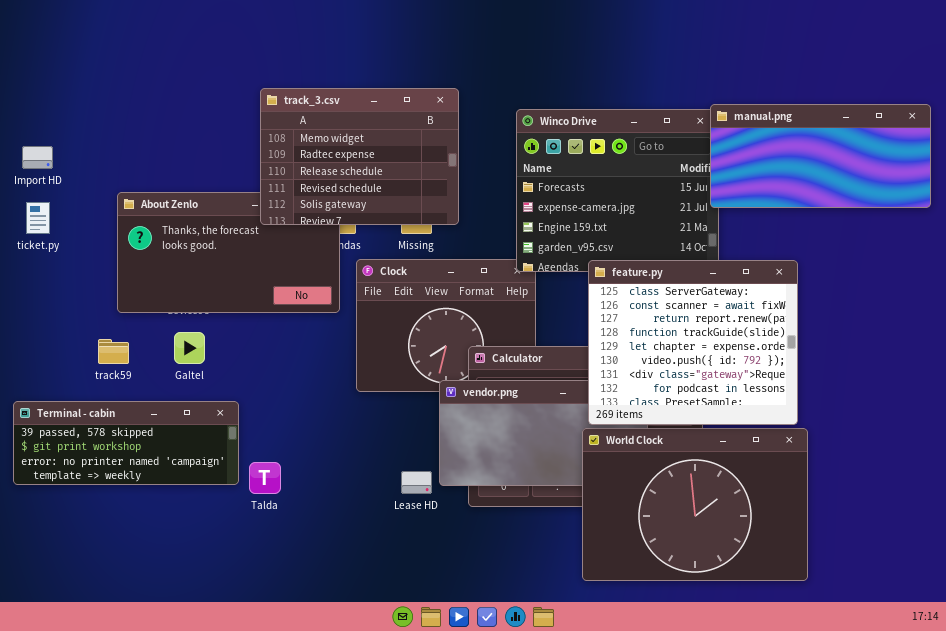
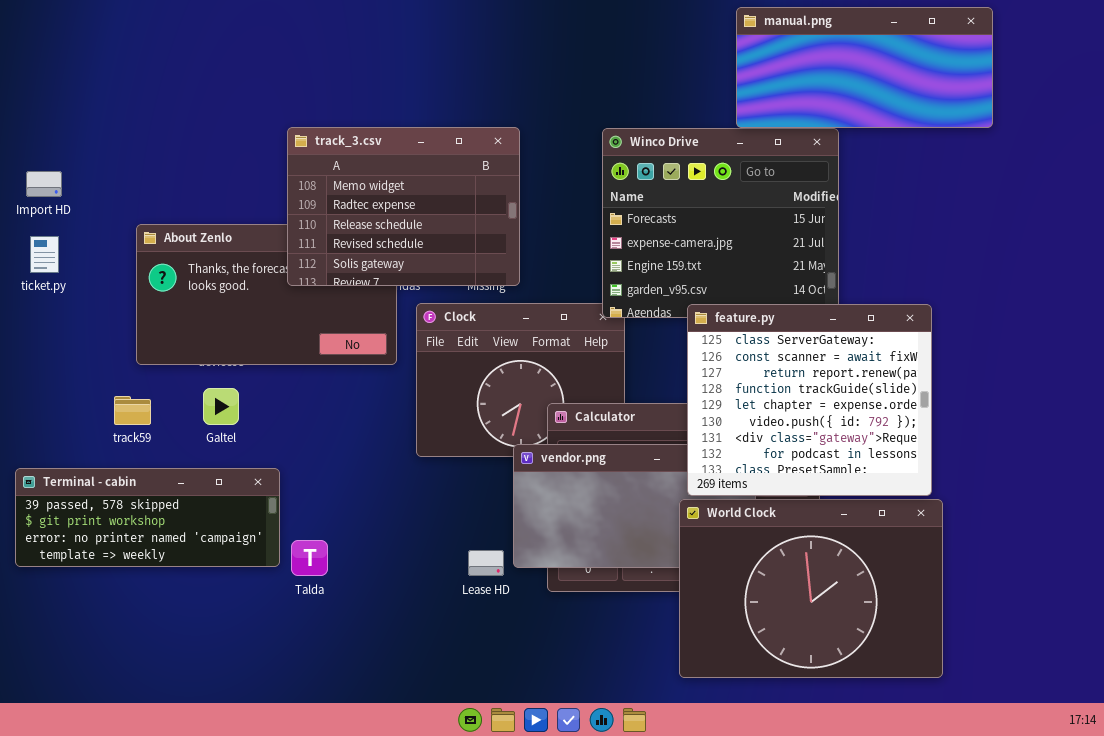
track_3.csv: [260,88,459,225] -> [287,127,520,286], moved
manual.png: [710,104,931,208] -> [736,7,993,128], moved

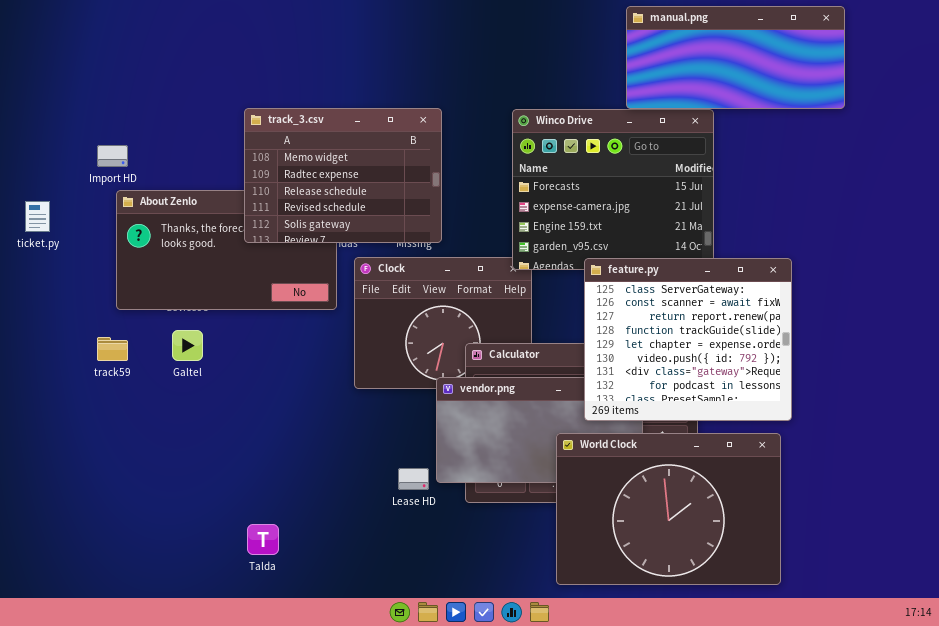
Import HD: [26,171,62,197] -> [97,145,128,167], moved
Terminal - cabin: [15,468,280,567] -> none, closed
World Clock: [679,499,943,678] -> [556,433,781,585], moved
Talda: [291,540,328,576] -> [247,524,279,555], moved

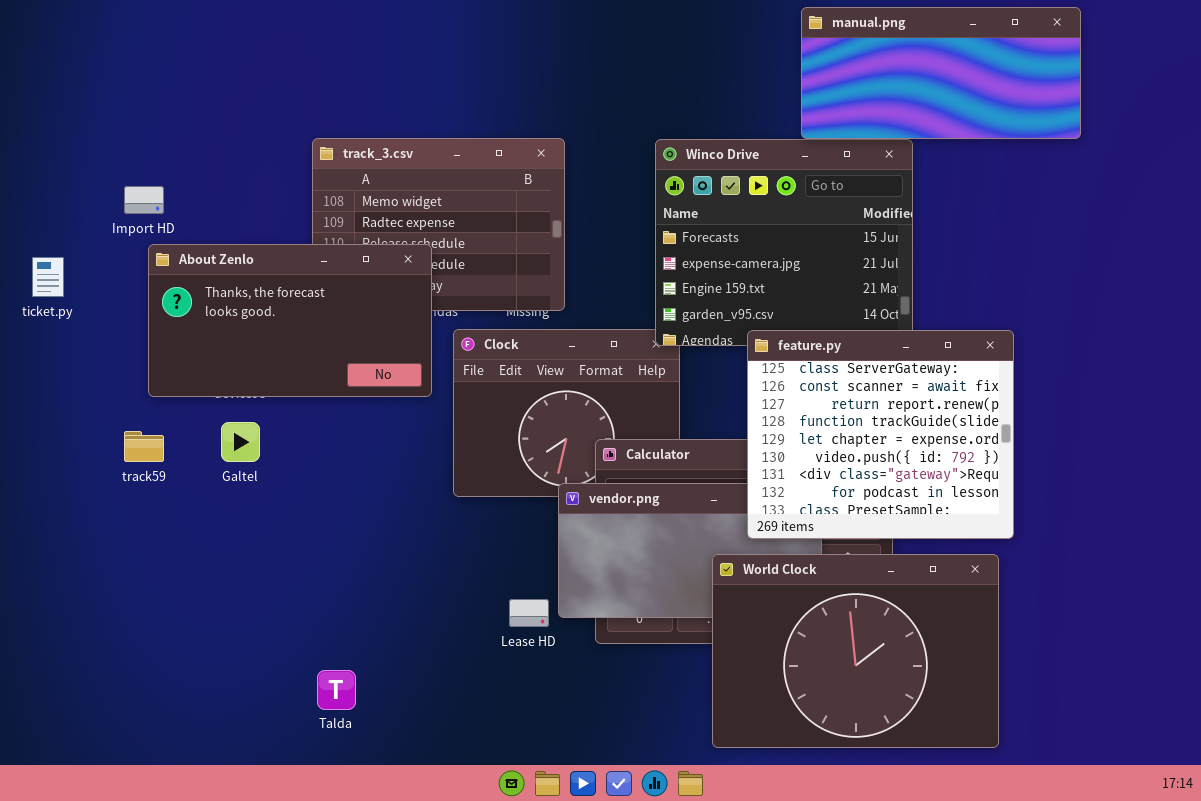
About Zenlo: [116,190,337,310] -> [148,244,432,397], raised

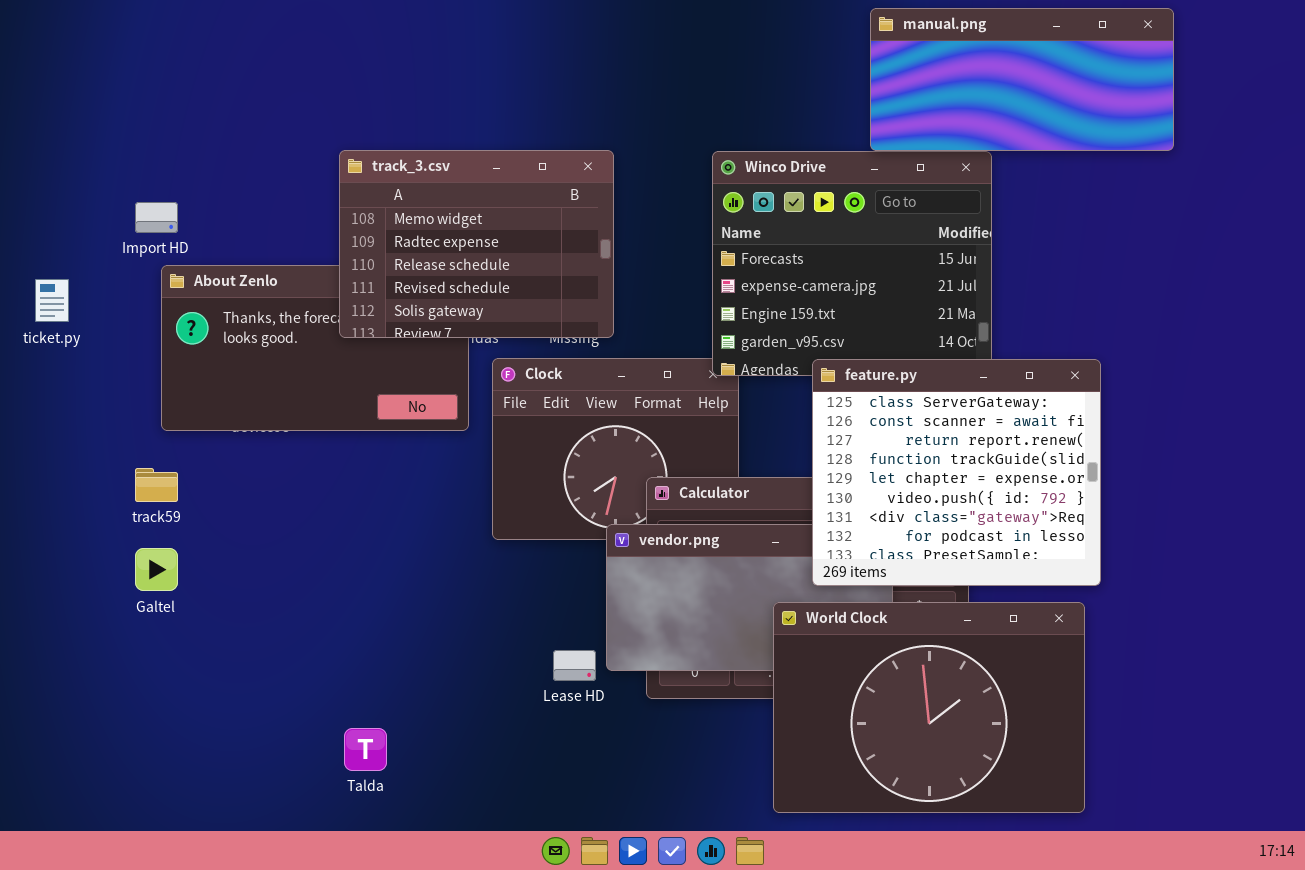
track_3.csv: [312,138,565,311] -> [339,150,614,338], raised
Galtel: [221,422,260,462] -> [135,548,178,591], moved

